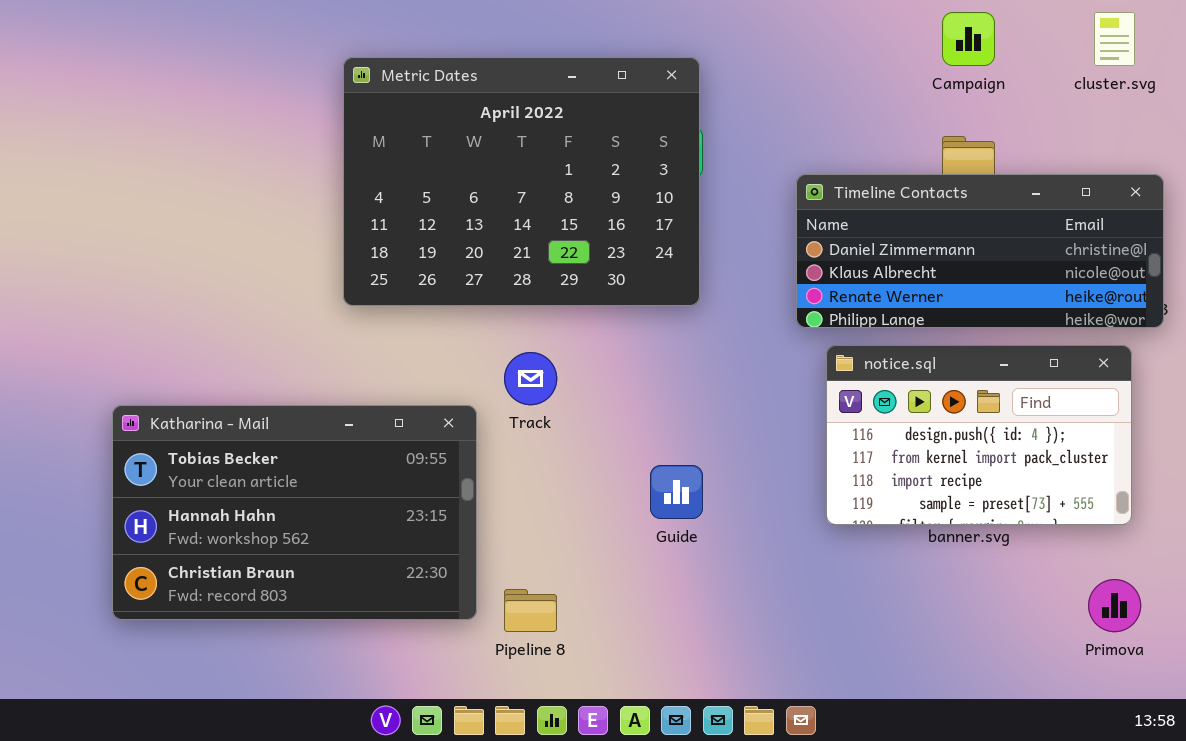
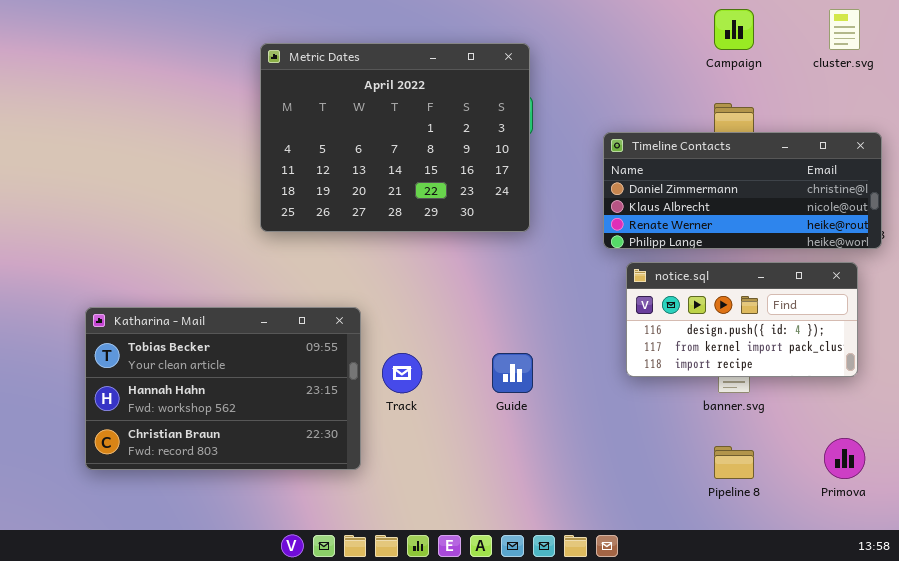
notice.sql: [826,345,1132,525] -> [626,262,858,377], resized
Track: [504,352,557,405] -> [382,353,422,393], moved
Pipeline 8: [504,589,557,632] -> [714,446,754,479], moved

